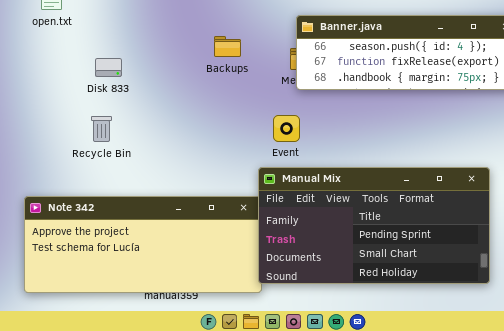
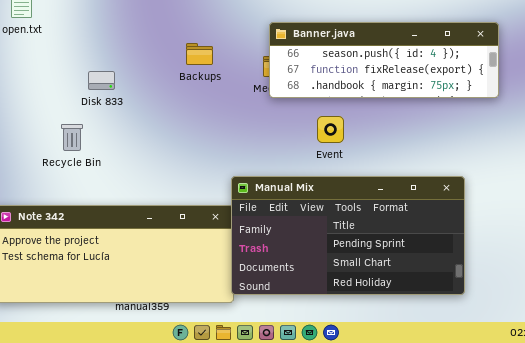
Disk 833: [95,58,122,77] -> [88,71,115,90], moved
Event: [273,115,300,142] -> [317,116,344,143], moved

